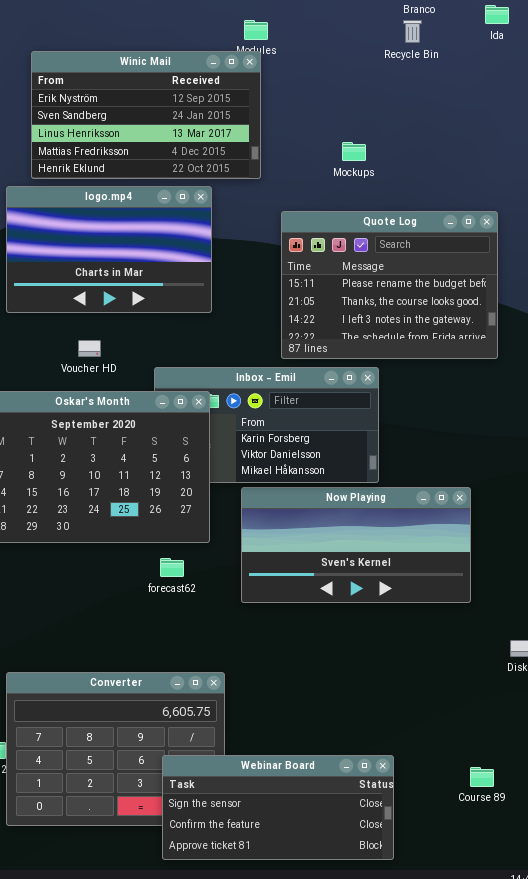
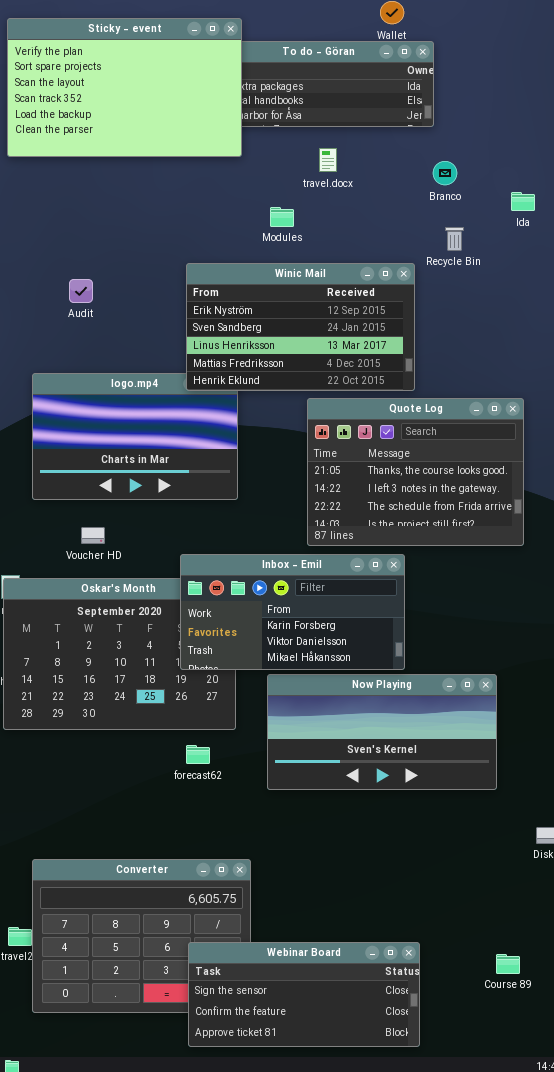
Recycle Bin: [403,20,422,43] -> [445,227,464,251], moved
Winic Mail: [31,51,261,179] -> [186,263,415,391], moved
Quote Log: [281,211,498,359] -> [307,398,524,546], scrolled down 1 row
Voucher HD: [78,340,101,357] -> [81,527,105,544], moved
Inbox - Emil: [154,367,379,483] -> [180,554,405,670], raised

